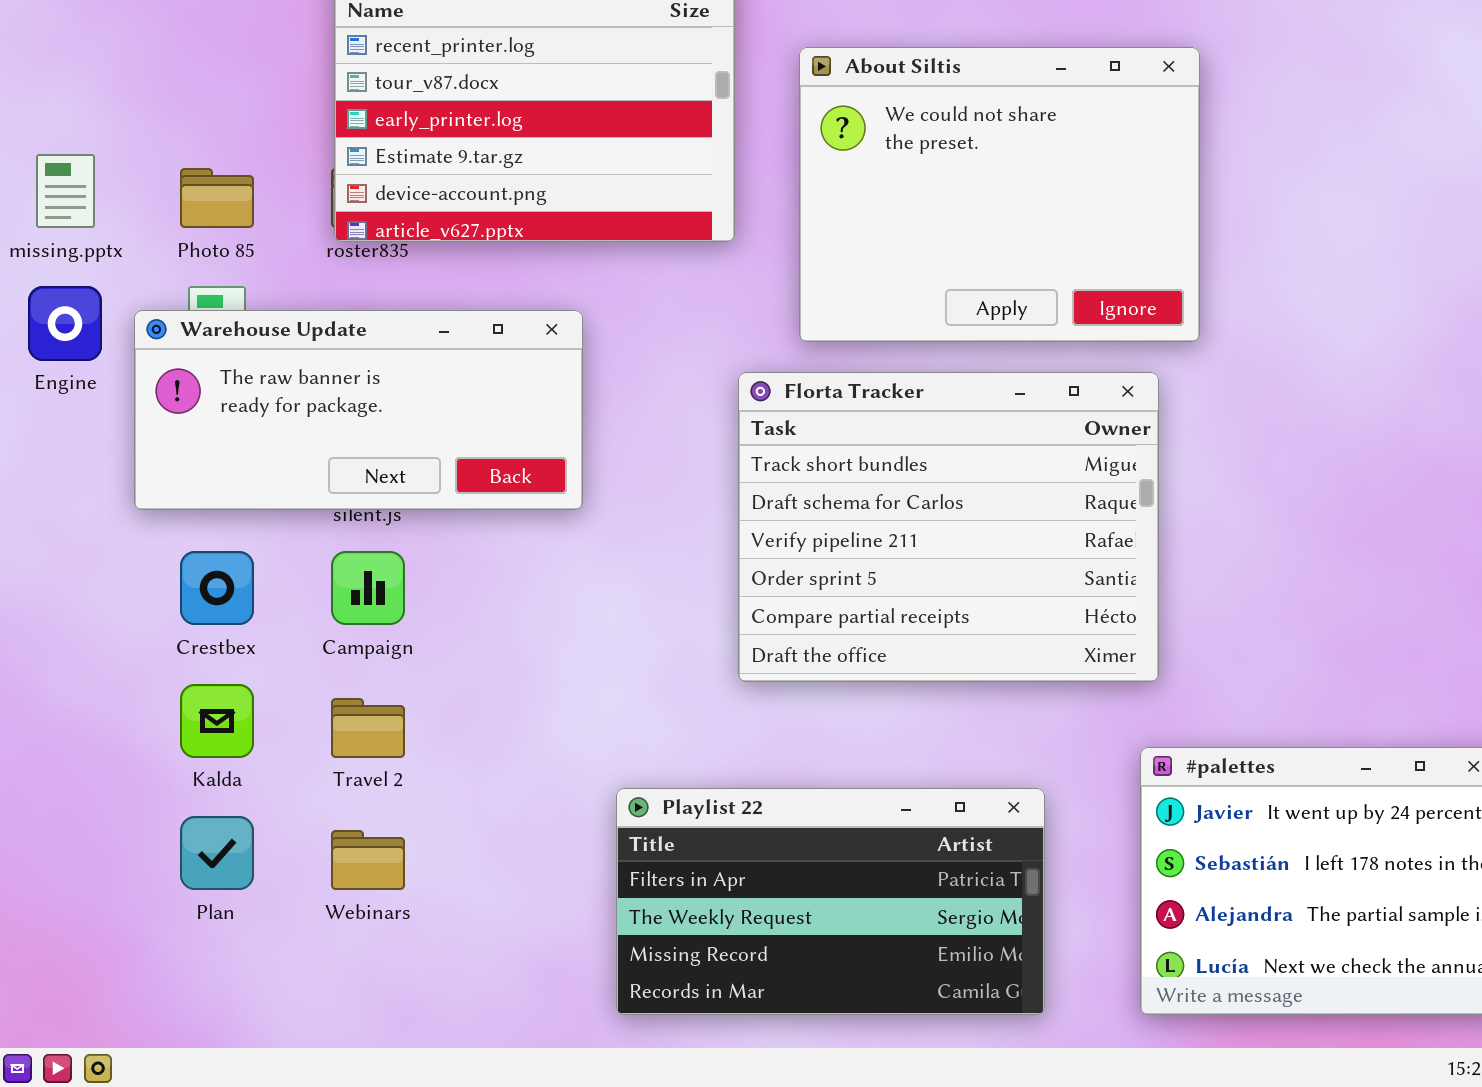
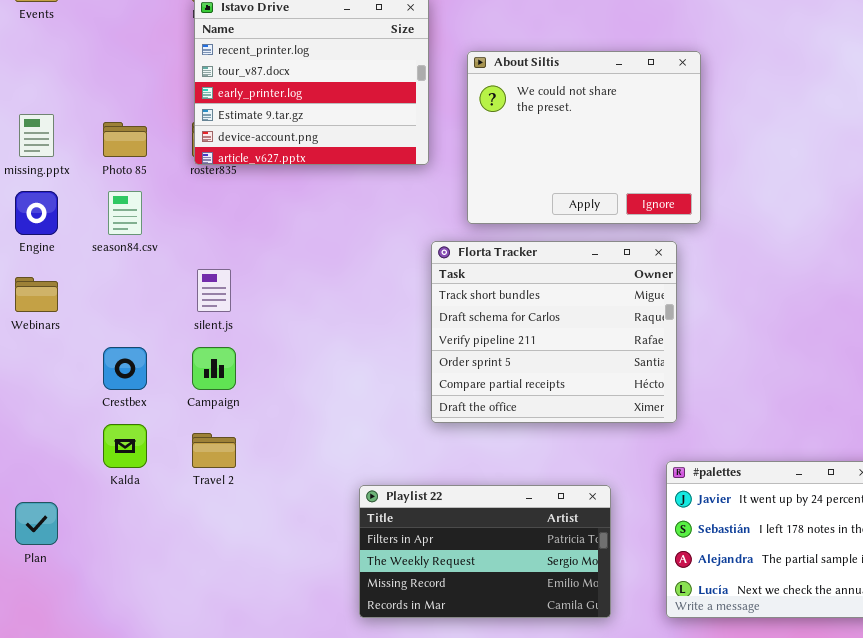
Warehouse Update: [134,310,583,510] -> none, closed
Plan: [180,816,254,890] -> [15,502,58,545], moved
Webinars: [331,830,405,890] -> [15,277,58,312], moved

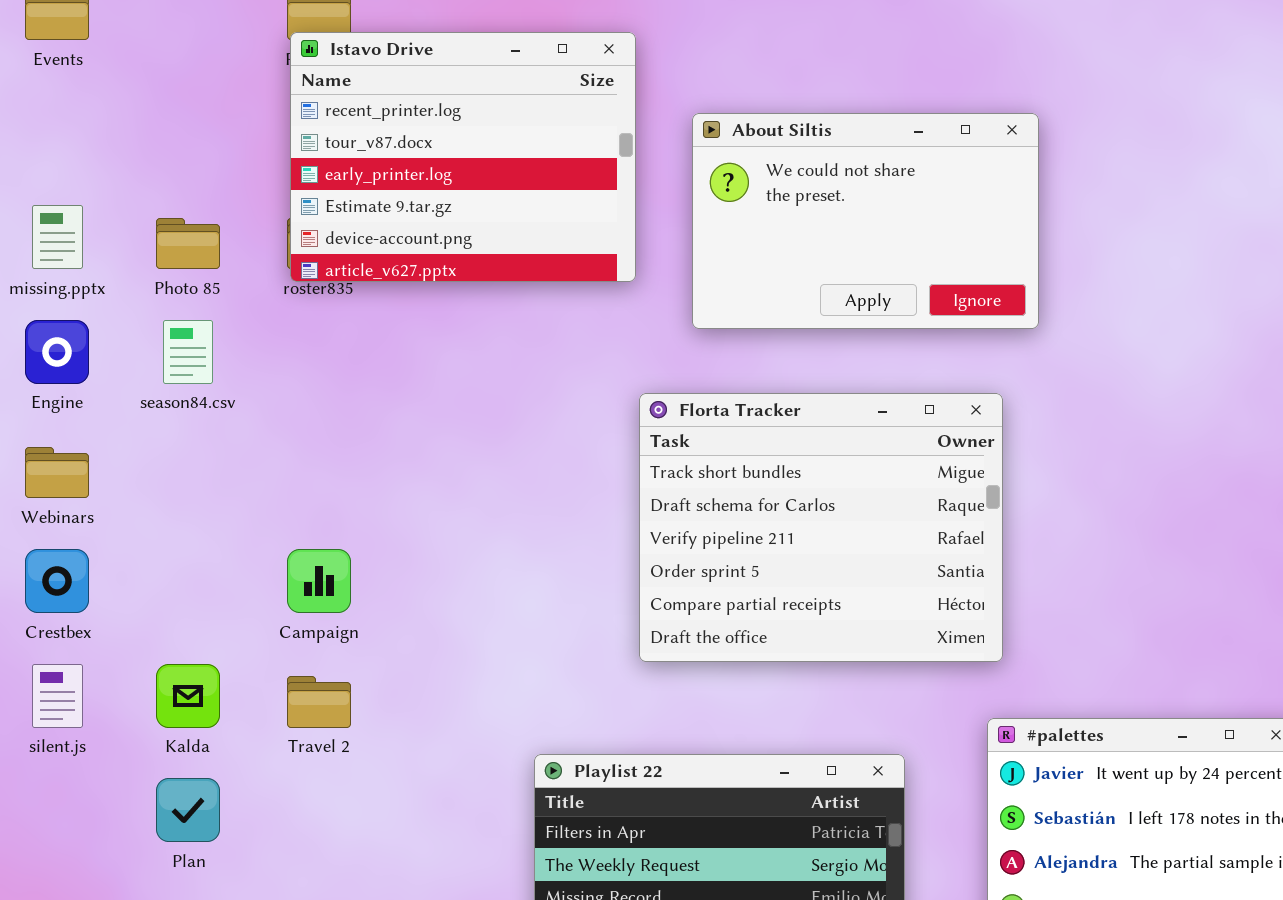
About Siltis: [467,51,701,224] -> [692,113,1039,329], resized
silent.js: [197,269,231,312] -> [32,664,83,728], moved
Crestbex: [103,347,147,390] -> [25,549,89,613], moved
Plan: [15,502,58,545] -> [156,778,220,842], moved

